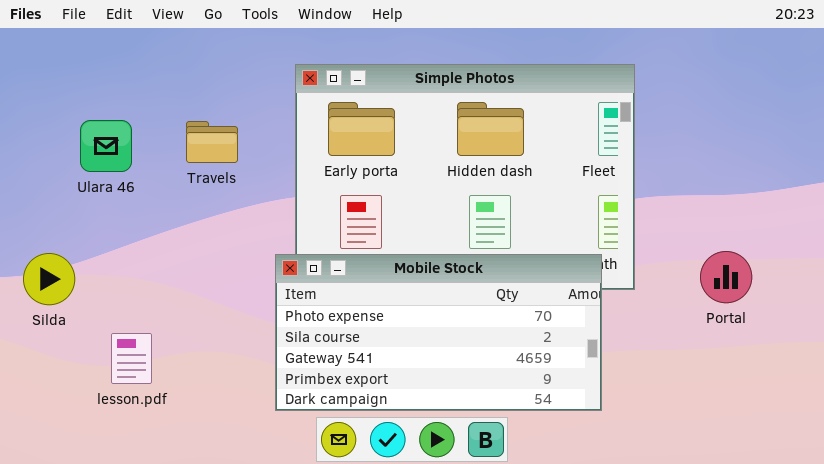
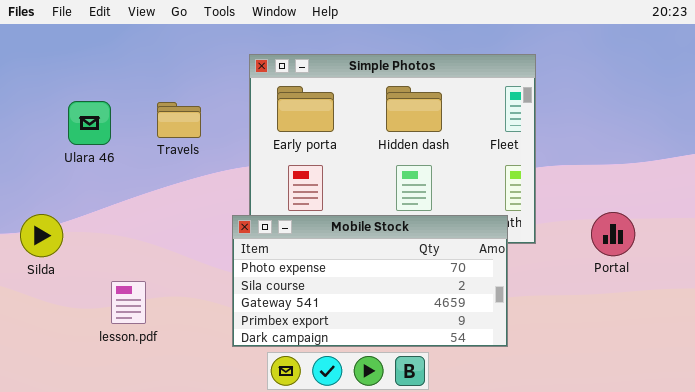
lesson.pdf: [111,333,152,384] -> [111,281,146,324], moved

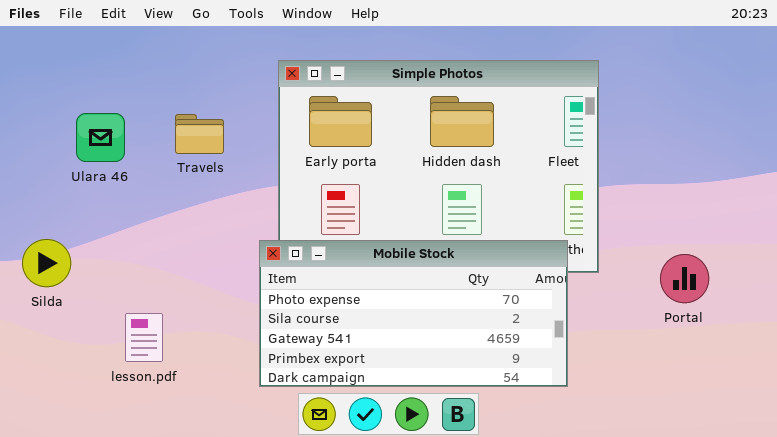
Portal: [591,212,635,256] -> [660,254,709,303], moved

